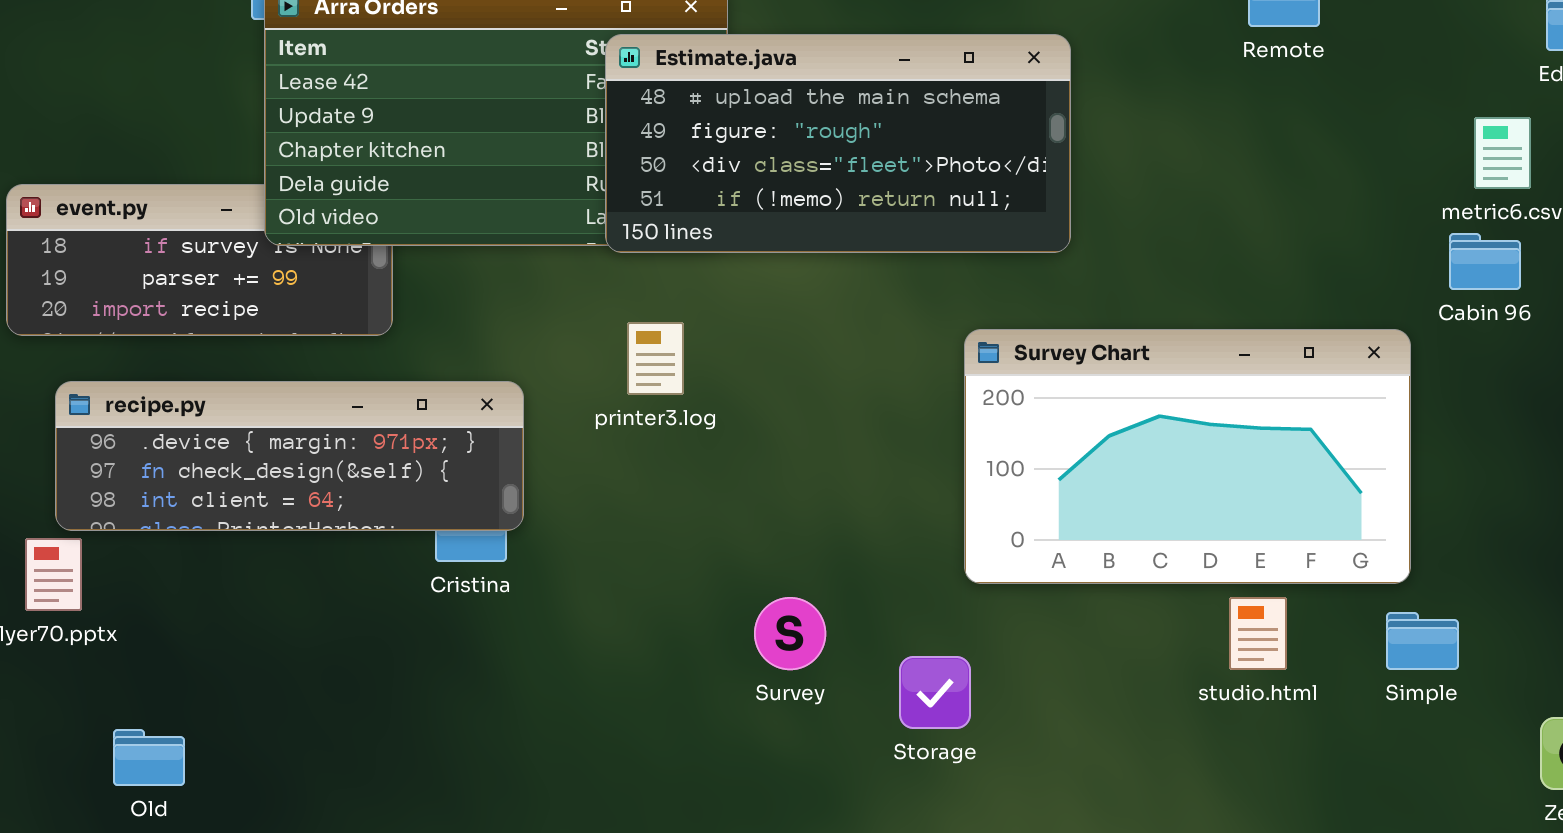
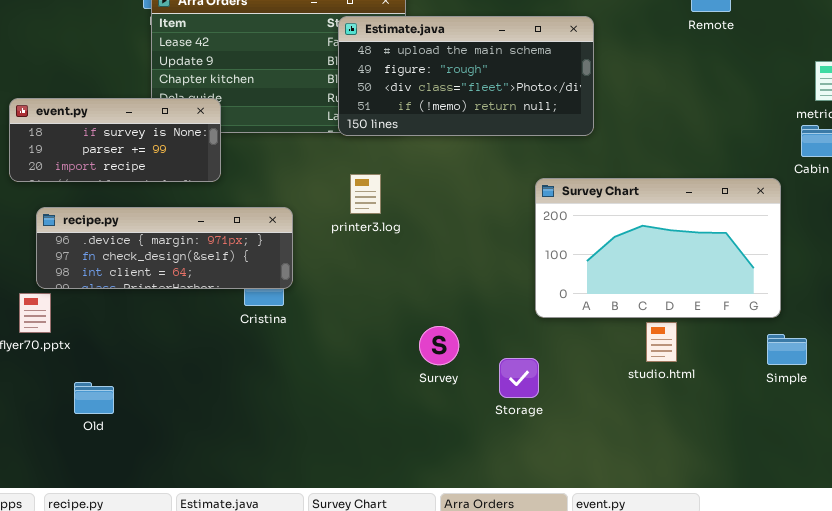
event.py: [6,184,393,336] -> [9,98,221,182], raised
studio.html: [1229,597,1287,670] -> [646,322,677,362], moved
Old: [113,729,185,786] -> [74,382,114,414], moved

